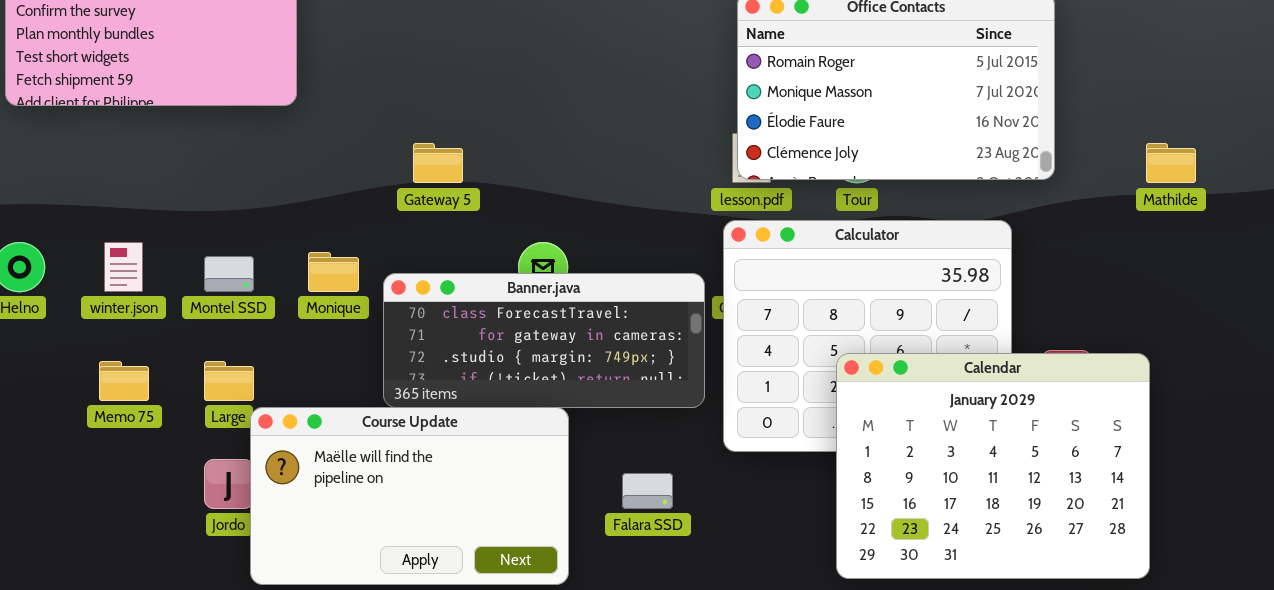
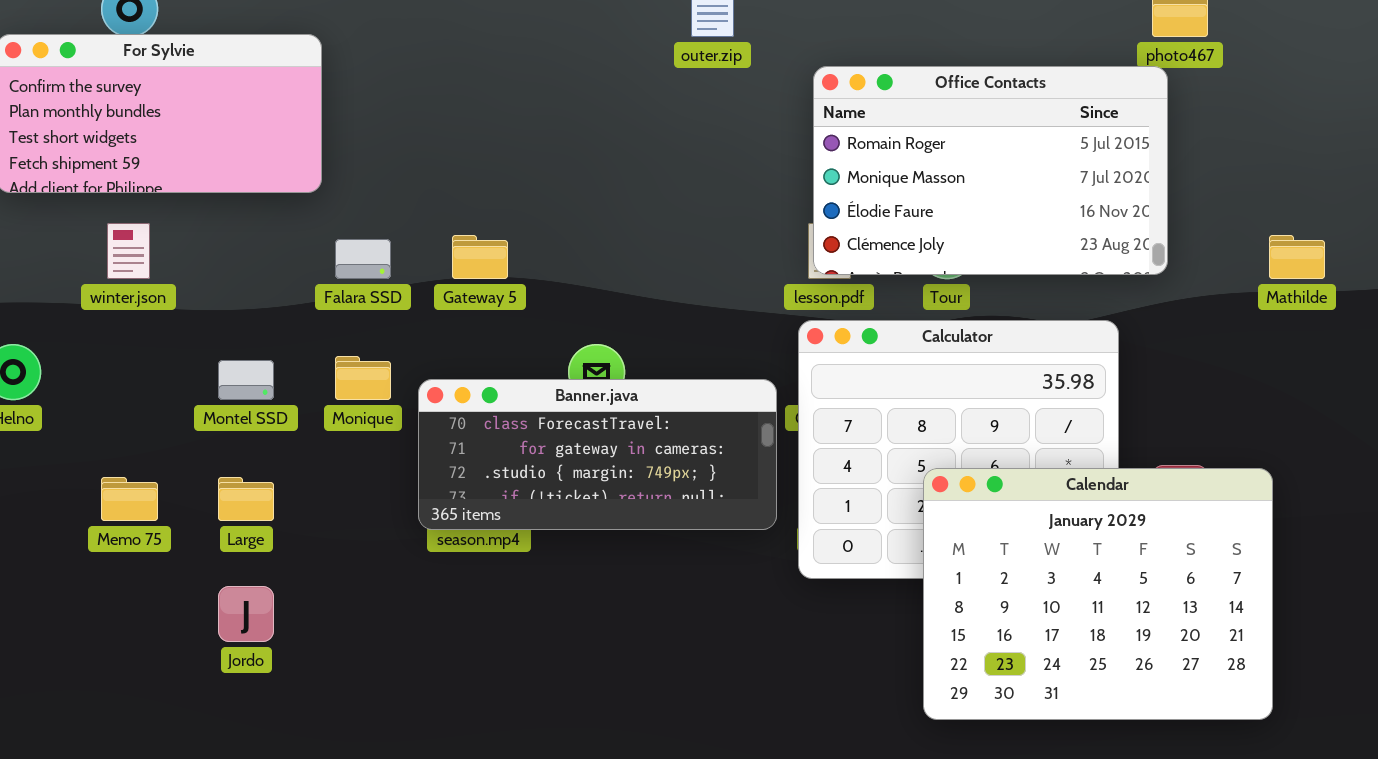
winter.json: [104,242,143,292] -> [107,223,150,279], moved
Course Update: [250,407,569,585] -> none, closed
Falara SSD: [622,473,673,509] -> [335,239,391,279], moved

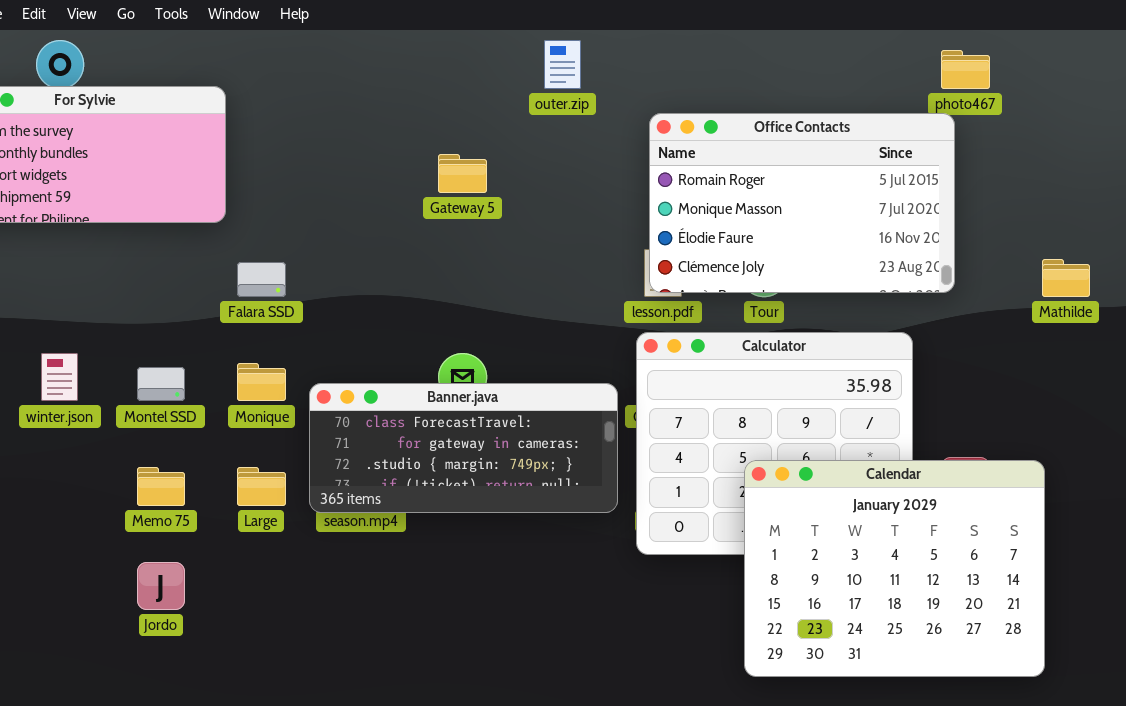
winter.json: [107,223,150,279] -> [41,353,78,401], moved
Gateway 5: [452,235,508,279] -> [438,154,487,193], moved
Memo 75: [101,477,158,521] -> [137,467,185,506], moved
Large: [218,477,274,521] -> [237,467,286,506], moved

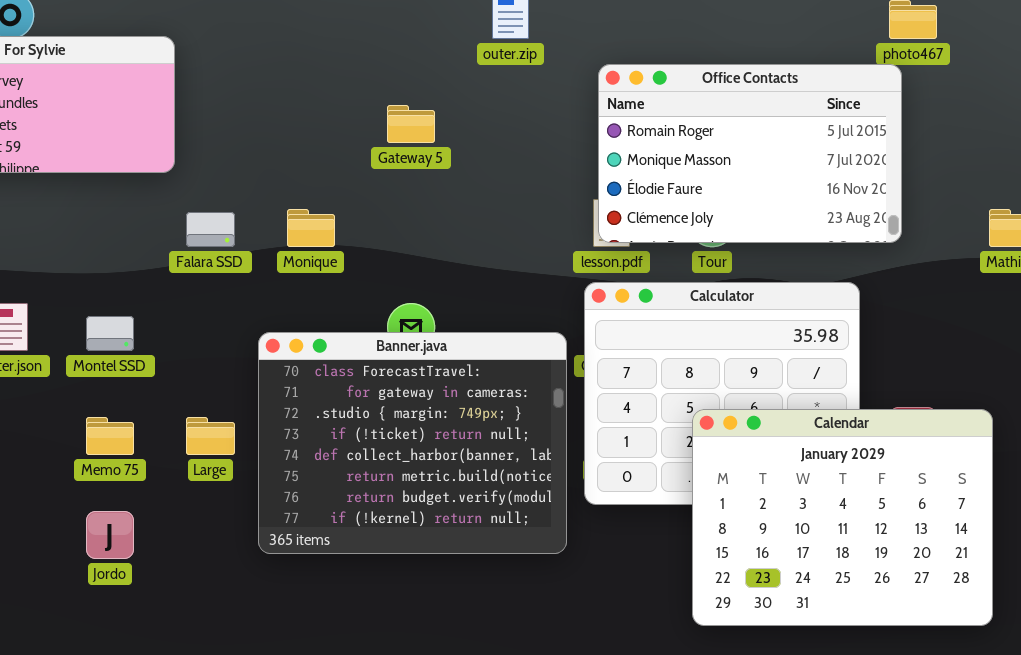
Monique: [237,363,286,401] -> [287,209,335,247], moved
Banner.java: [309,383,618,513] -> [258,332,567,554], resized

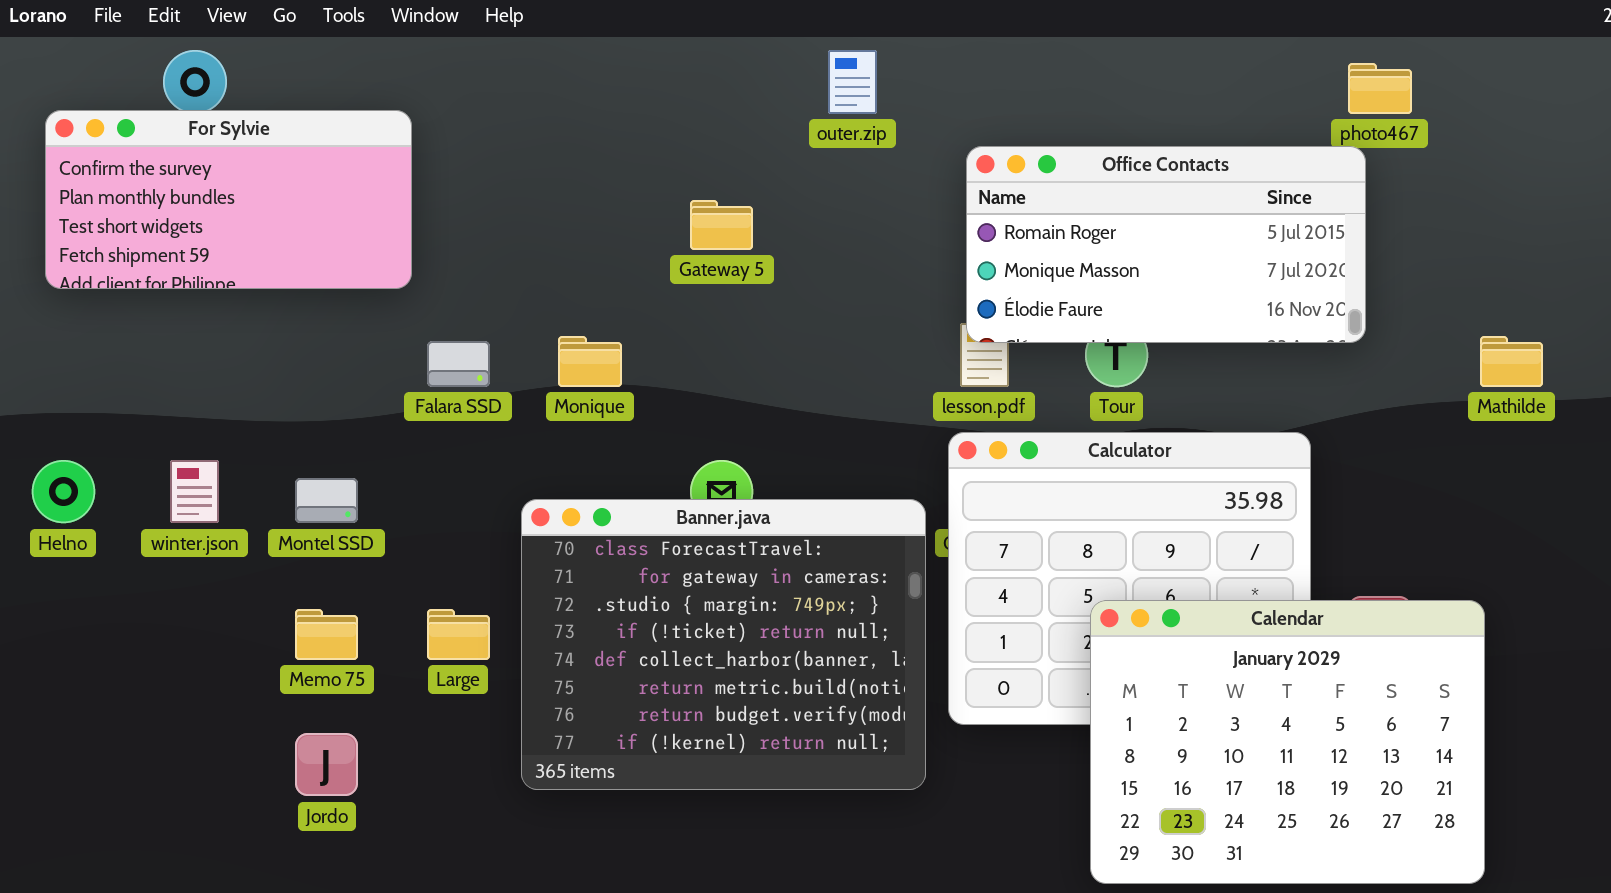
Office Contacts: [598,64,902,243] -> [966,146,1366,343], resized

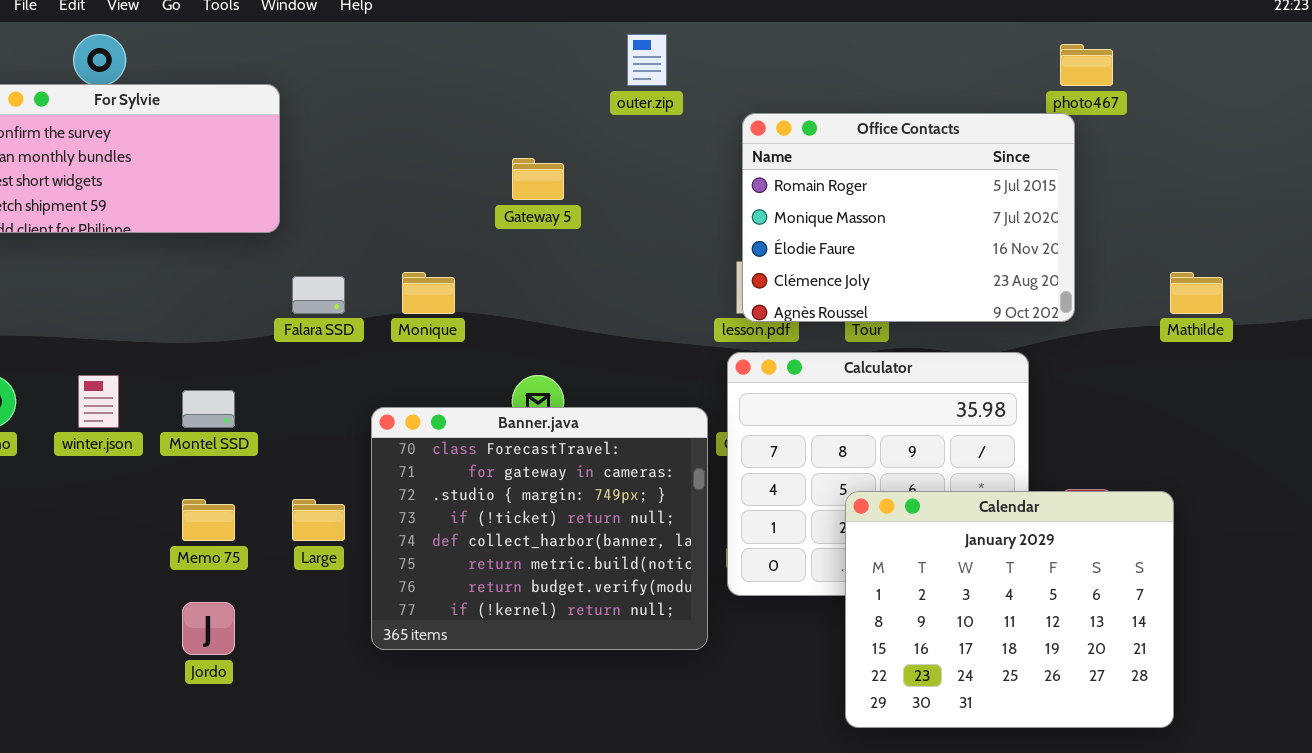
Office Contacts: [966,146,1366,343] -> [742,113,1075,322], resized

